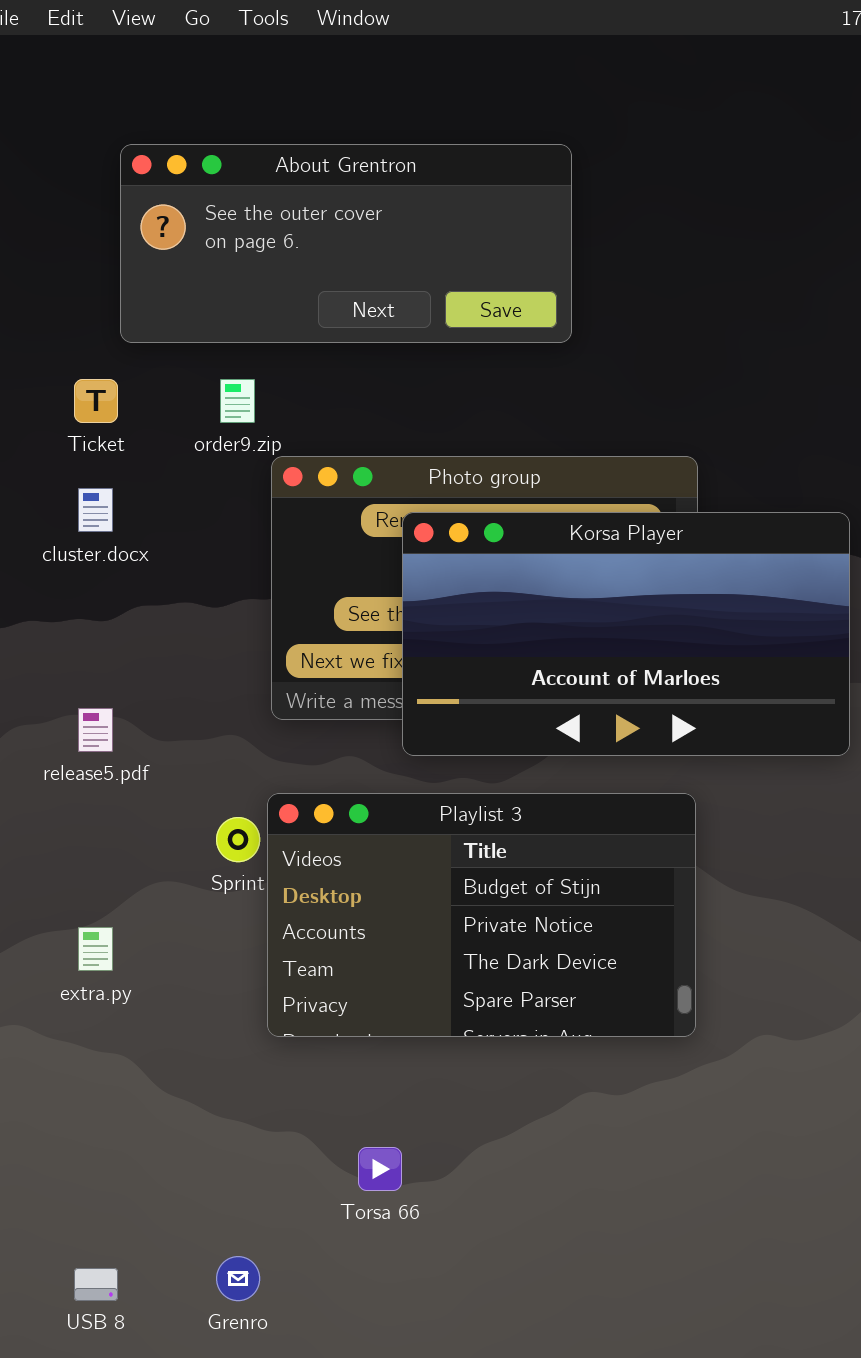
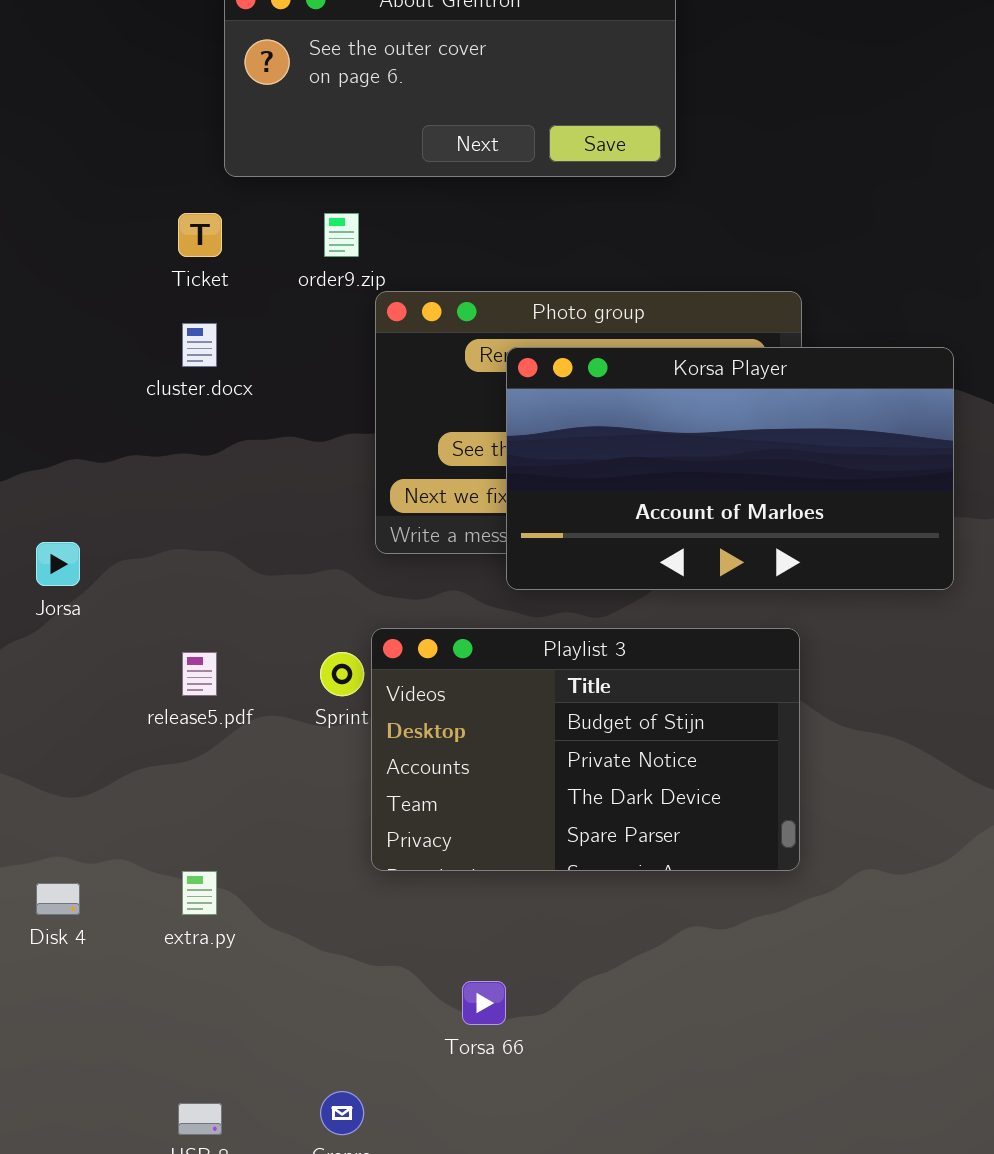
release5.pdf: [78,708,113,752] -> [182,652,217,696], moved
extra.py: [78,927,113,971] -> [182,871,217,915], moved

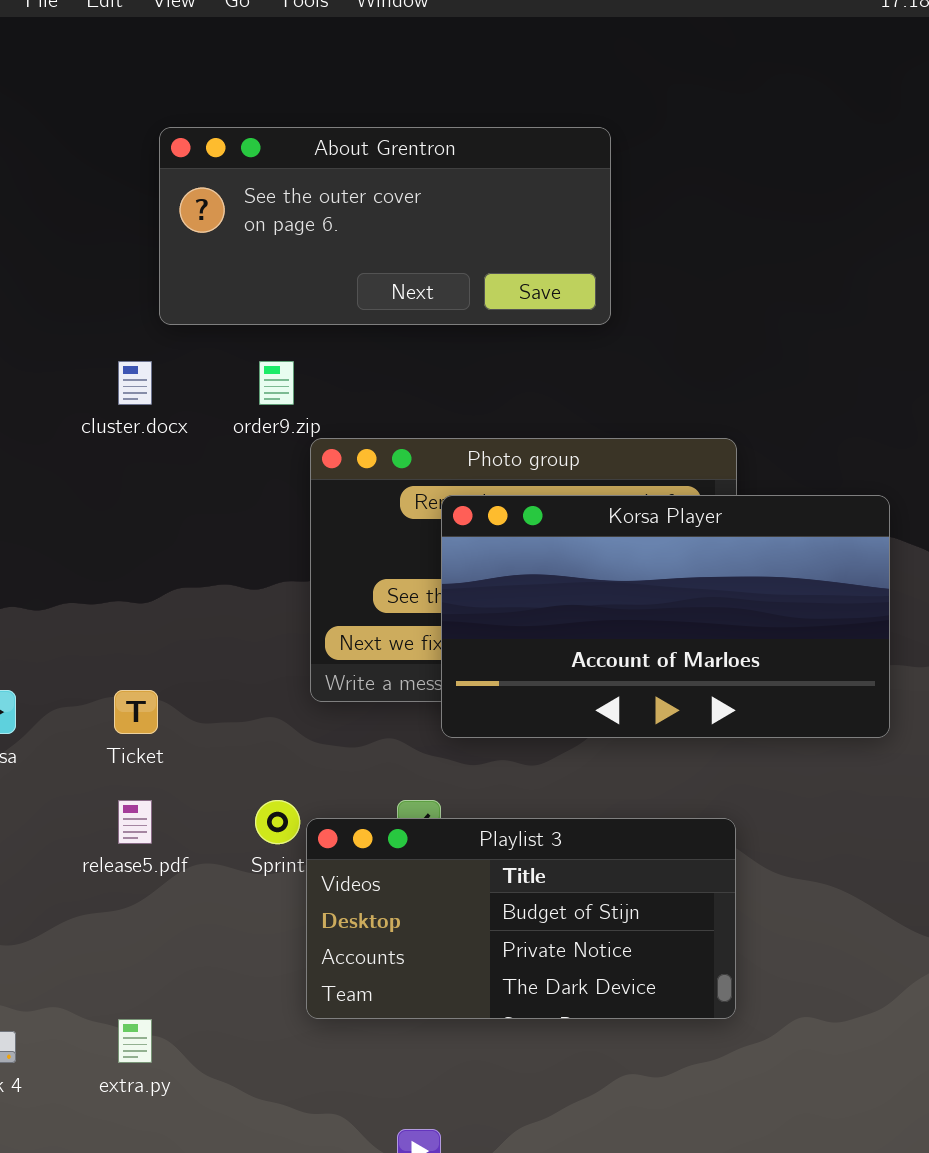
Ticket: [178,213,222,257] -> [114,690,158,734], moved
cluster.docx: [182,323,217,367] -> [118,361,152,405], moved
Playlist 3: [371,628,800,871] -> [306,818,736,1019], resized

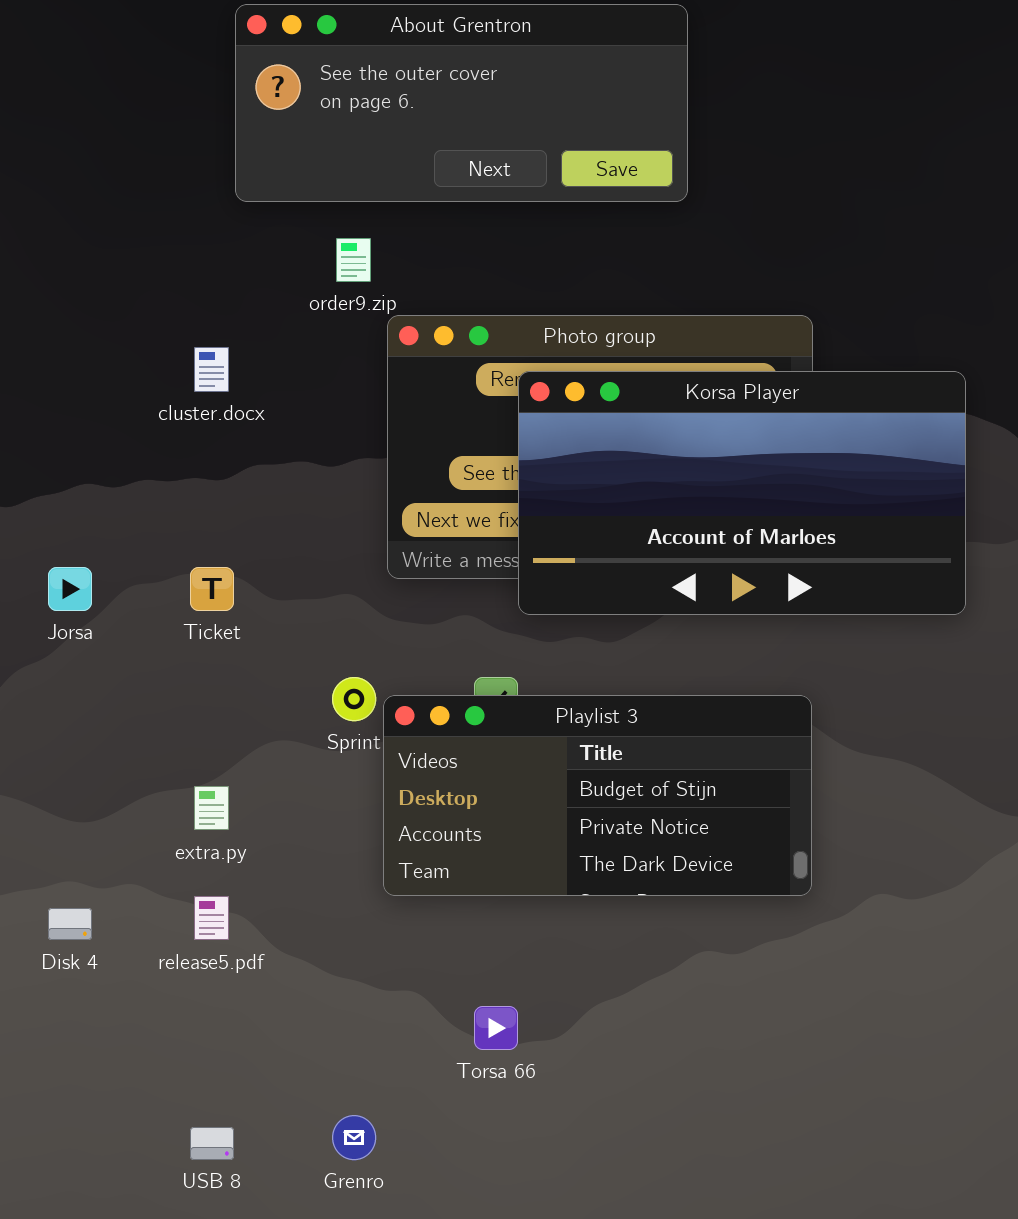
cluster.docx: [118,361,152,405] -> [194,347,229,392], moved
release5.pdf: [118,800,152,844] -> [194,896,229,940], moved
extra.py: [118,1019,152,1063] -> [194,786,229,830], moved

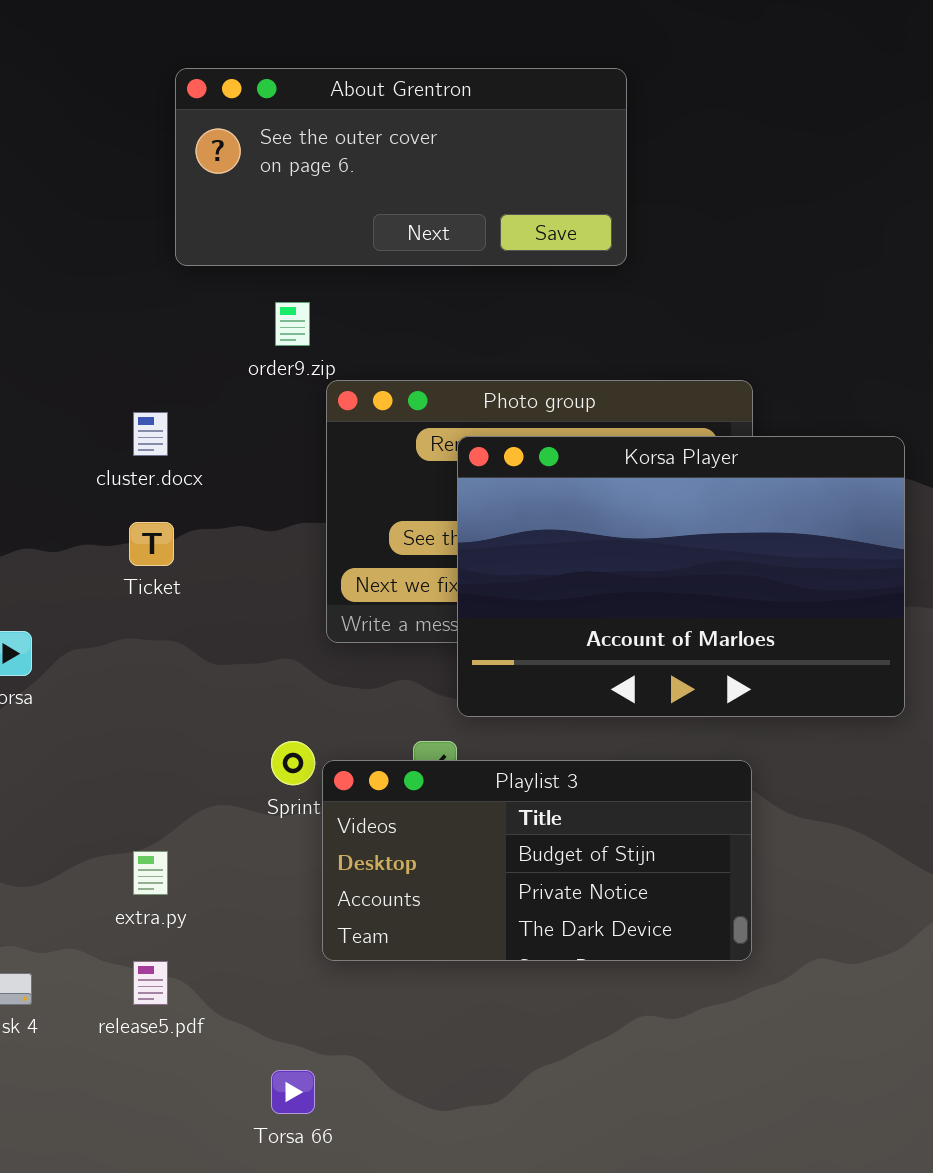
Korsa Player: [518,371,966,615] -> [457,436,905,717], resized
Ticket: [190,567,234,611] -> [129,522,174,566], moved
Torsa 66: [474,1006,518,1050] -> [271,1070,315,1114], moved

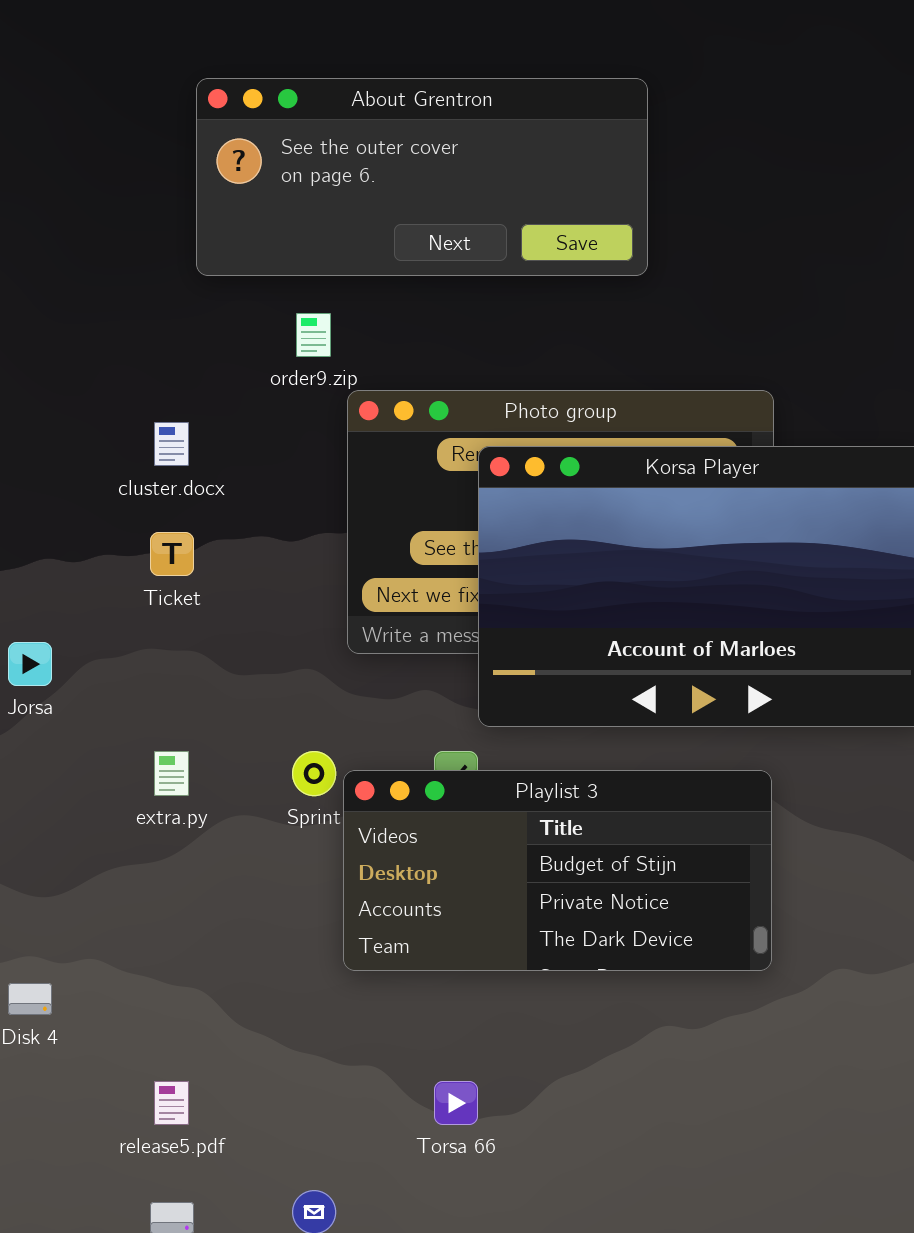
extra.py: [133,851,168,895] -> [154,751,189,796], moved
release5.pdf: [133,961,168,1005] -> [154,1081,189,1125], moved
Torsa 66: [271,1070,315,1114] -> [434,1081,478,1125], moved

